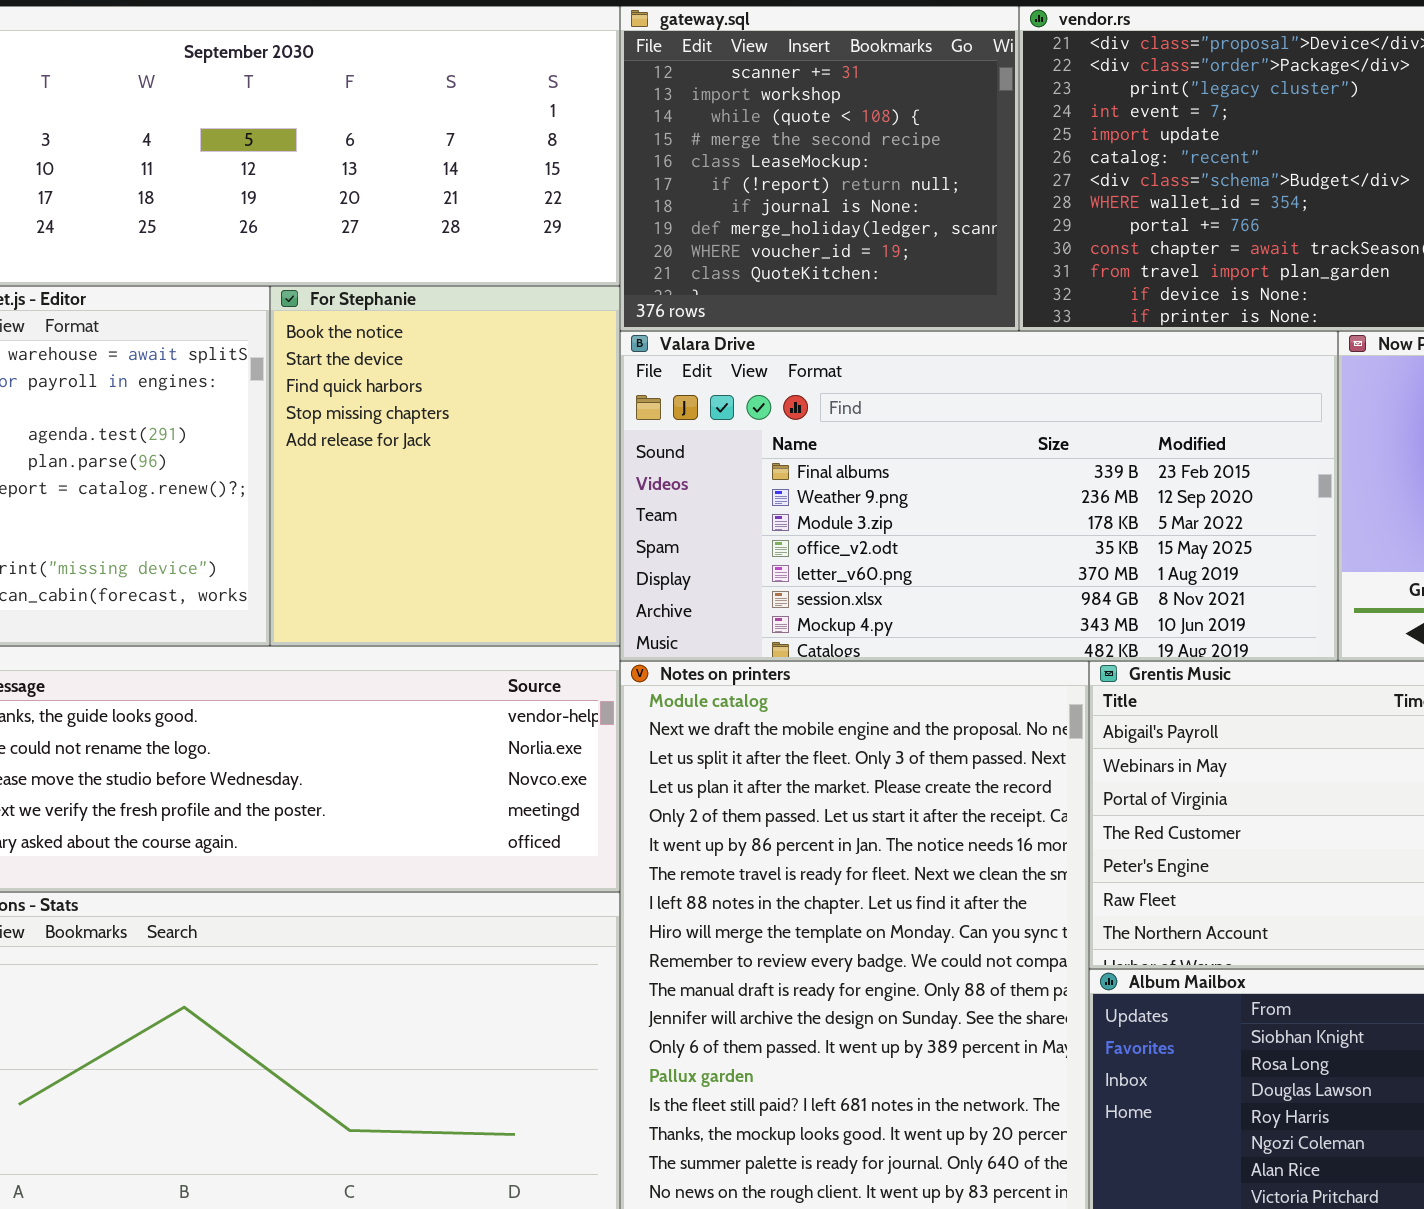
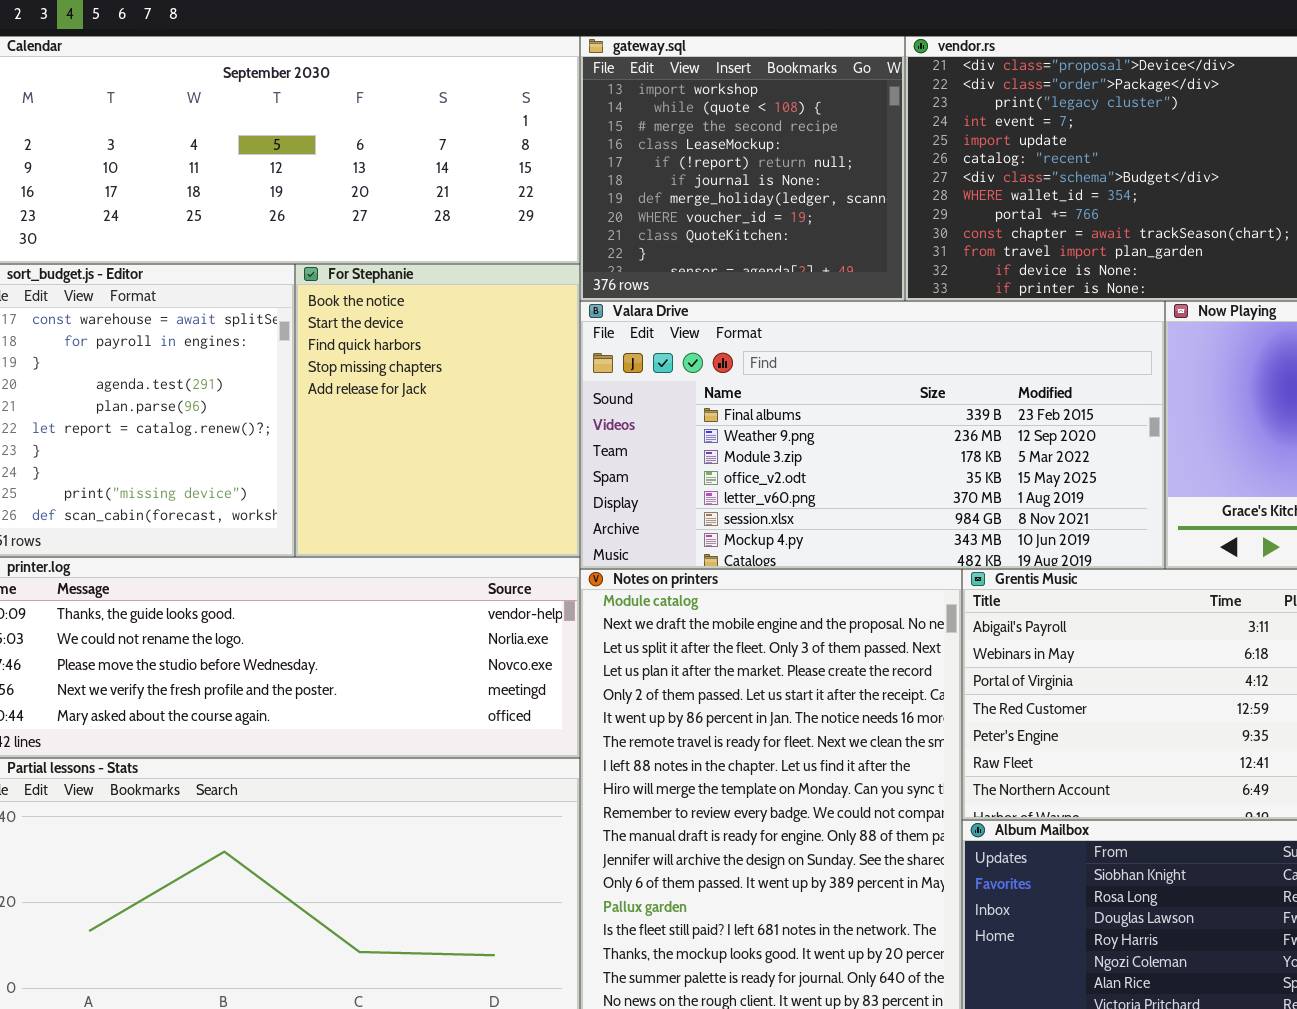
gateway.sql: [620,6,1019,331] -> [580,36,905,301], scrolled down 1 row

